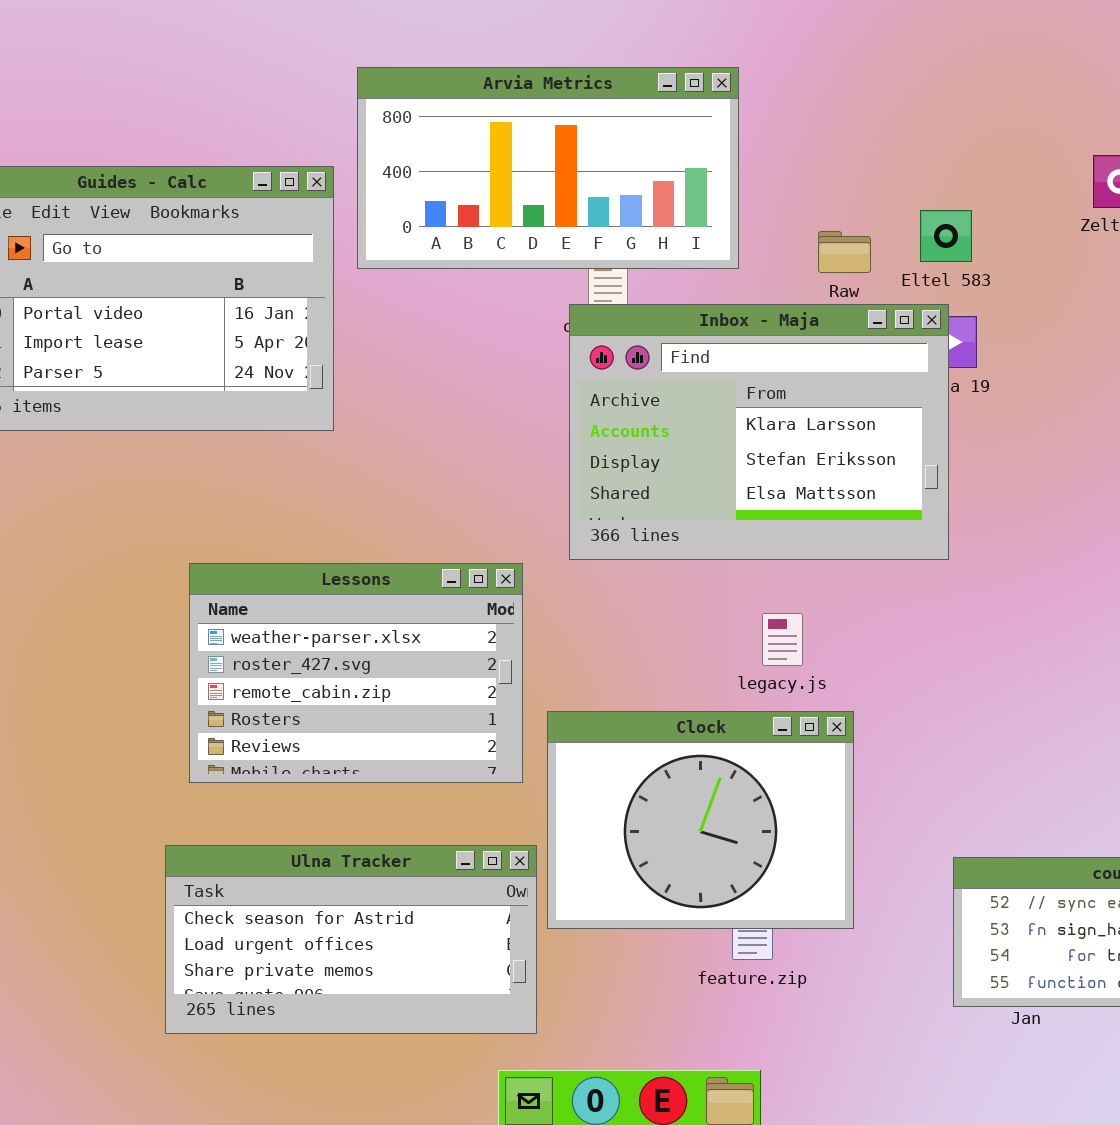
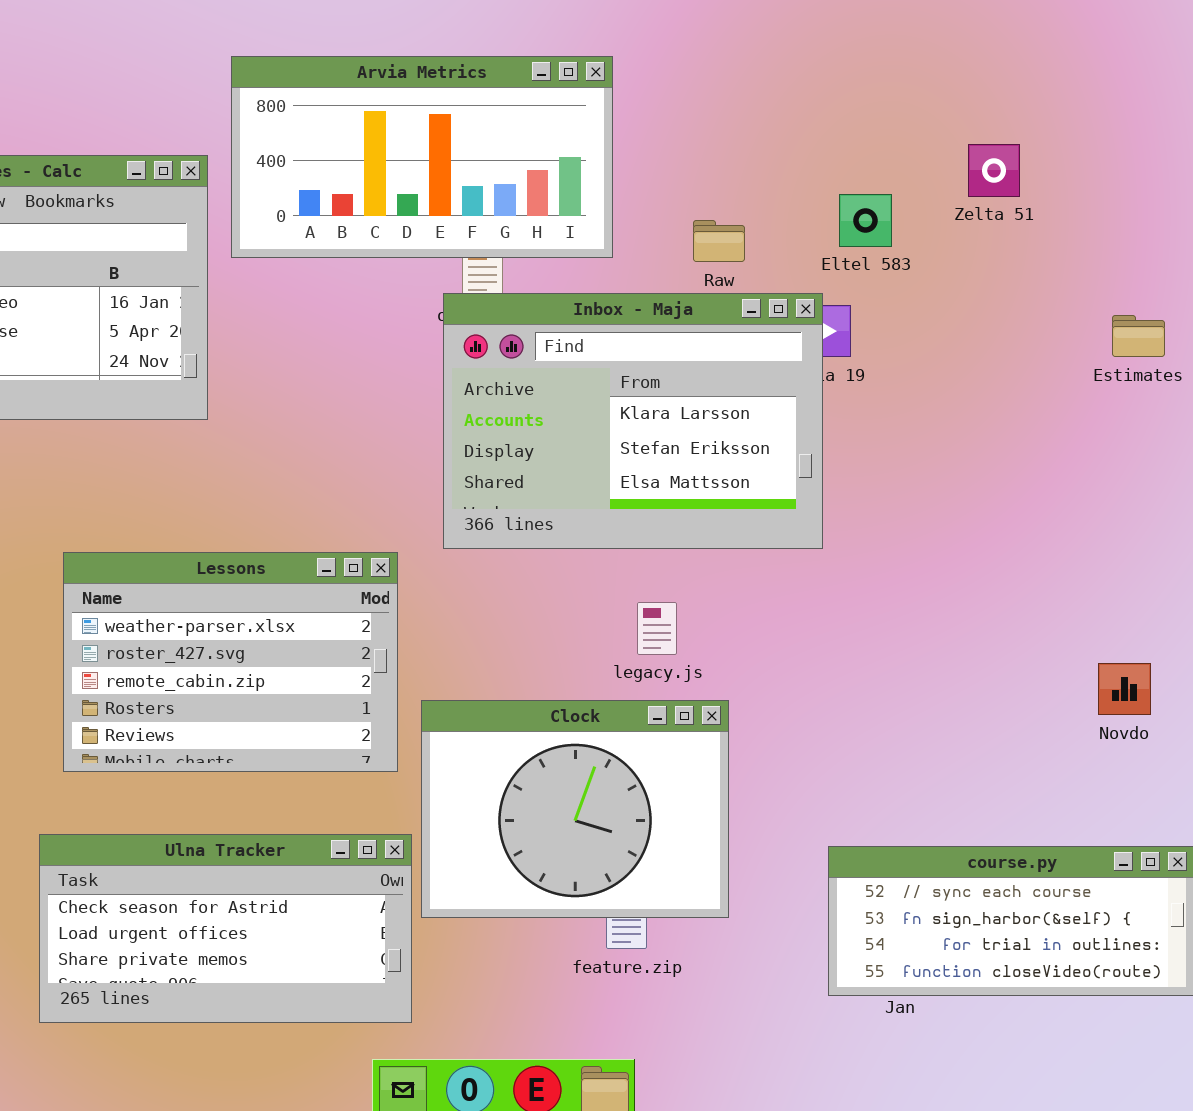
Eltel 583: [920,210,972,262] -> [839,194,892,247], moved

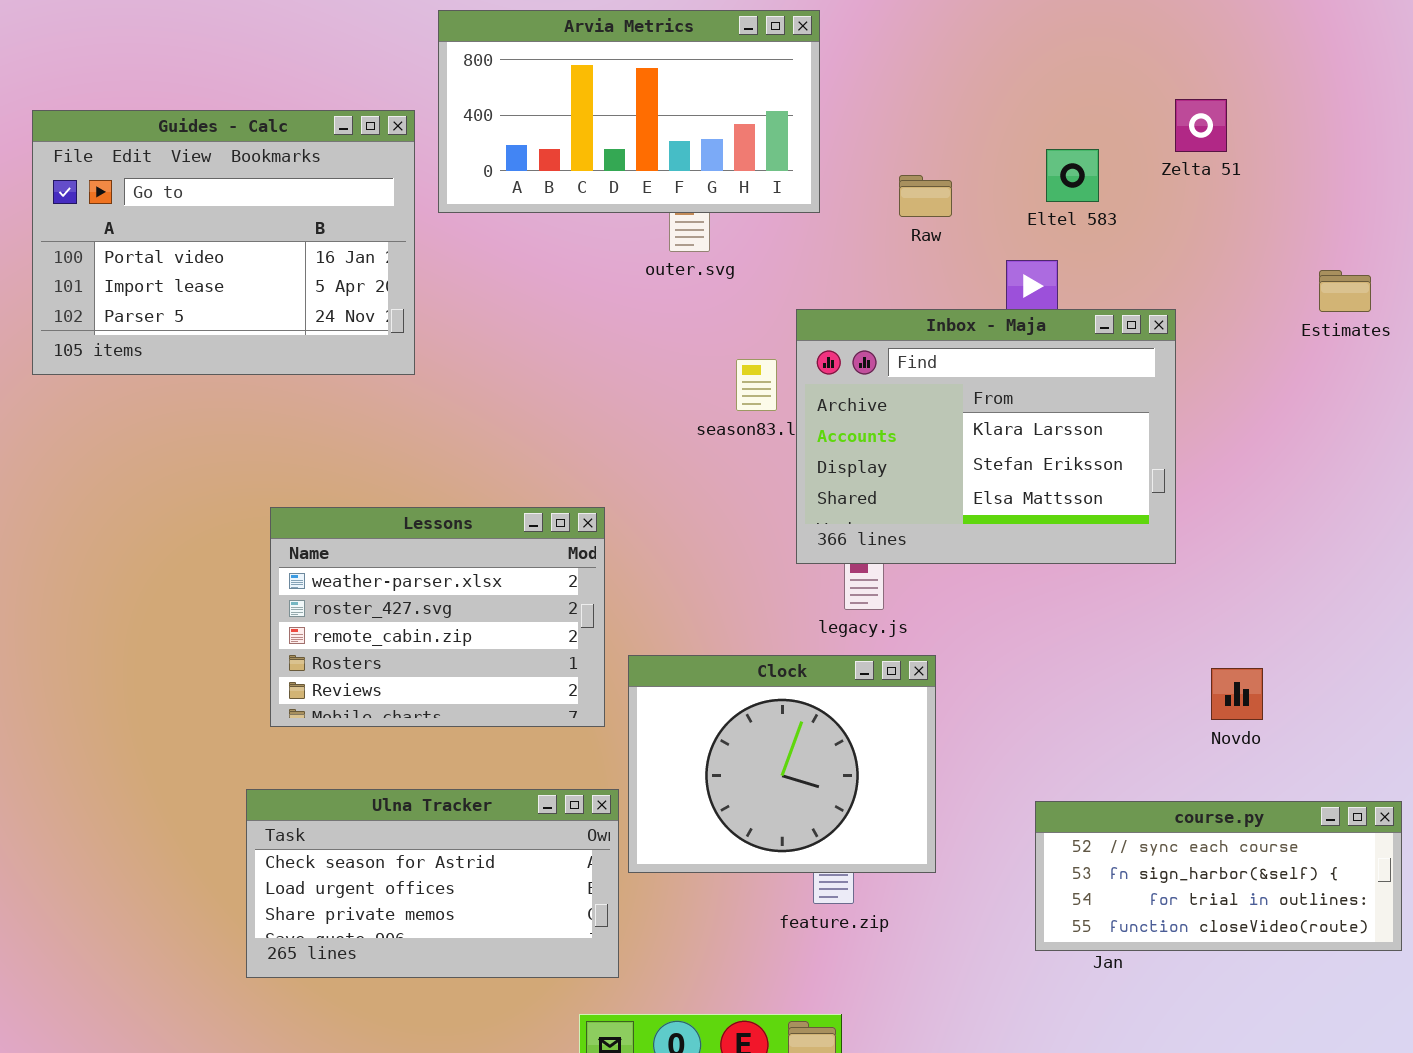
Inbox - Maja: [443,293,823,549] -> [796,309,1176,564], moved
Novdo: [1098,663,1151,715] -> [1211,668,1263,720], moved

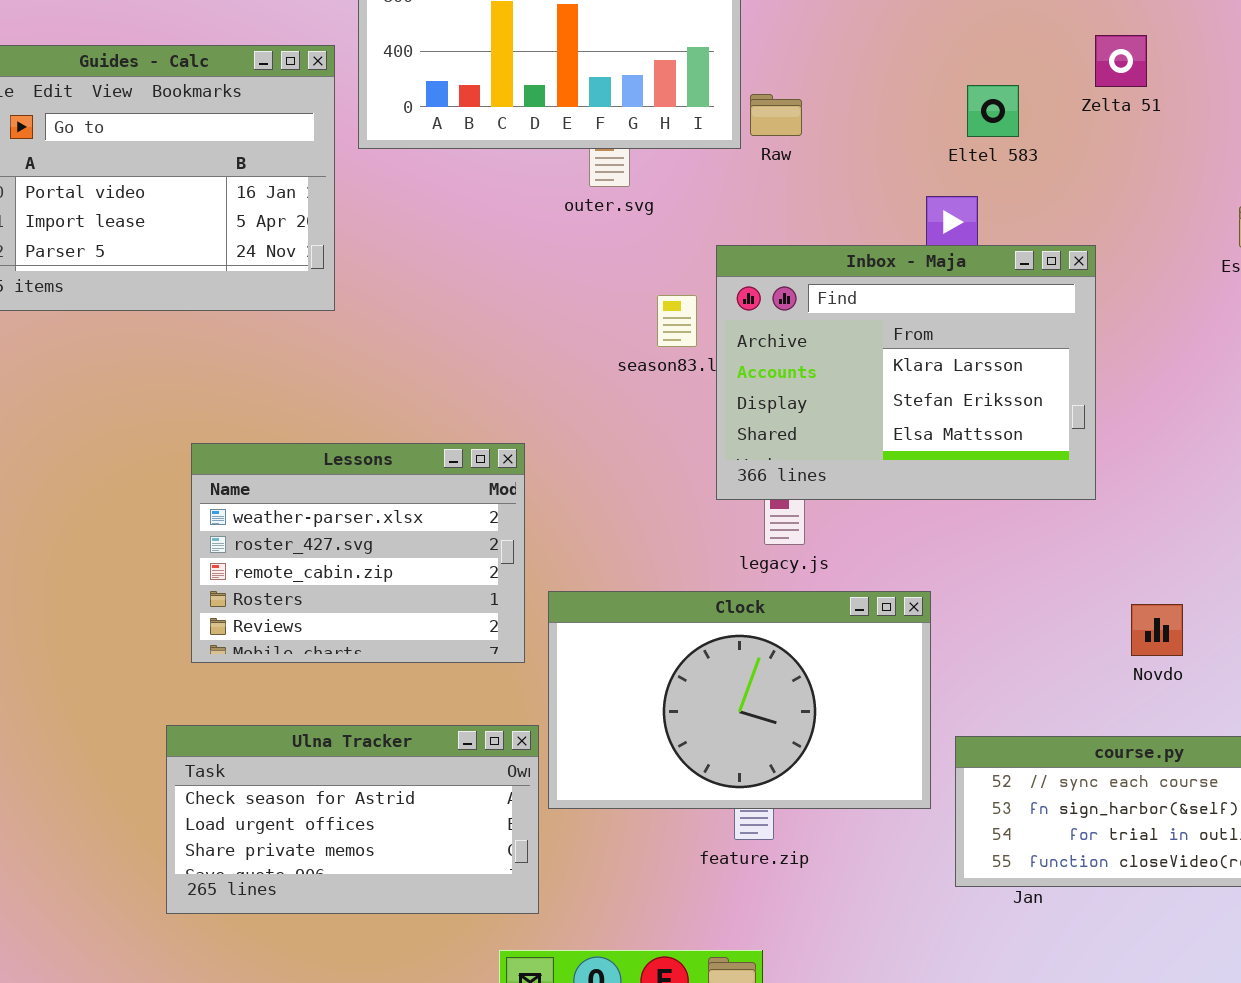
Raw: [899,175,952,217] -> [750,94,802,136], moved
Clock: [628,655,936,873] -> [548,591,931,809], resized

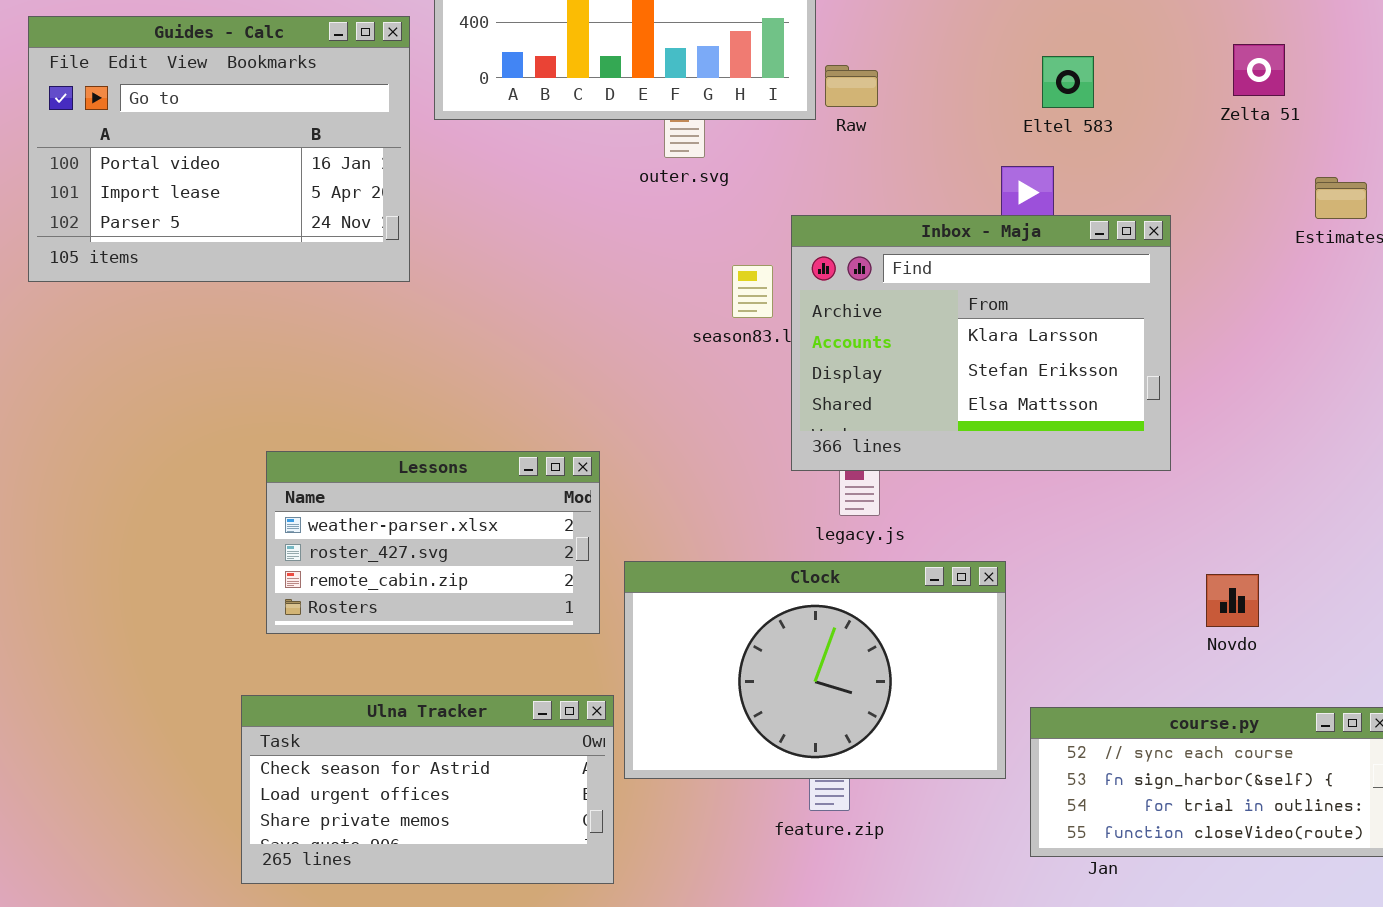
Zelta 51: [1095,35,1147,87] -> [1233,44,1285,96], moved
Lessons: [191,443,525,663] -> [266,451,600,634], resized

